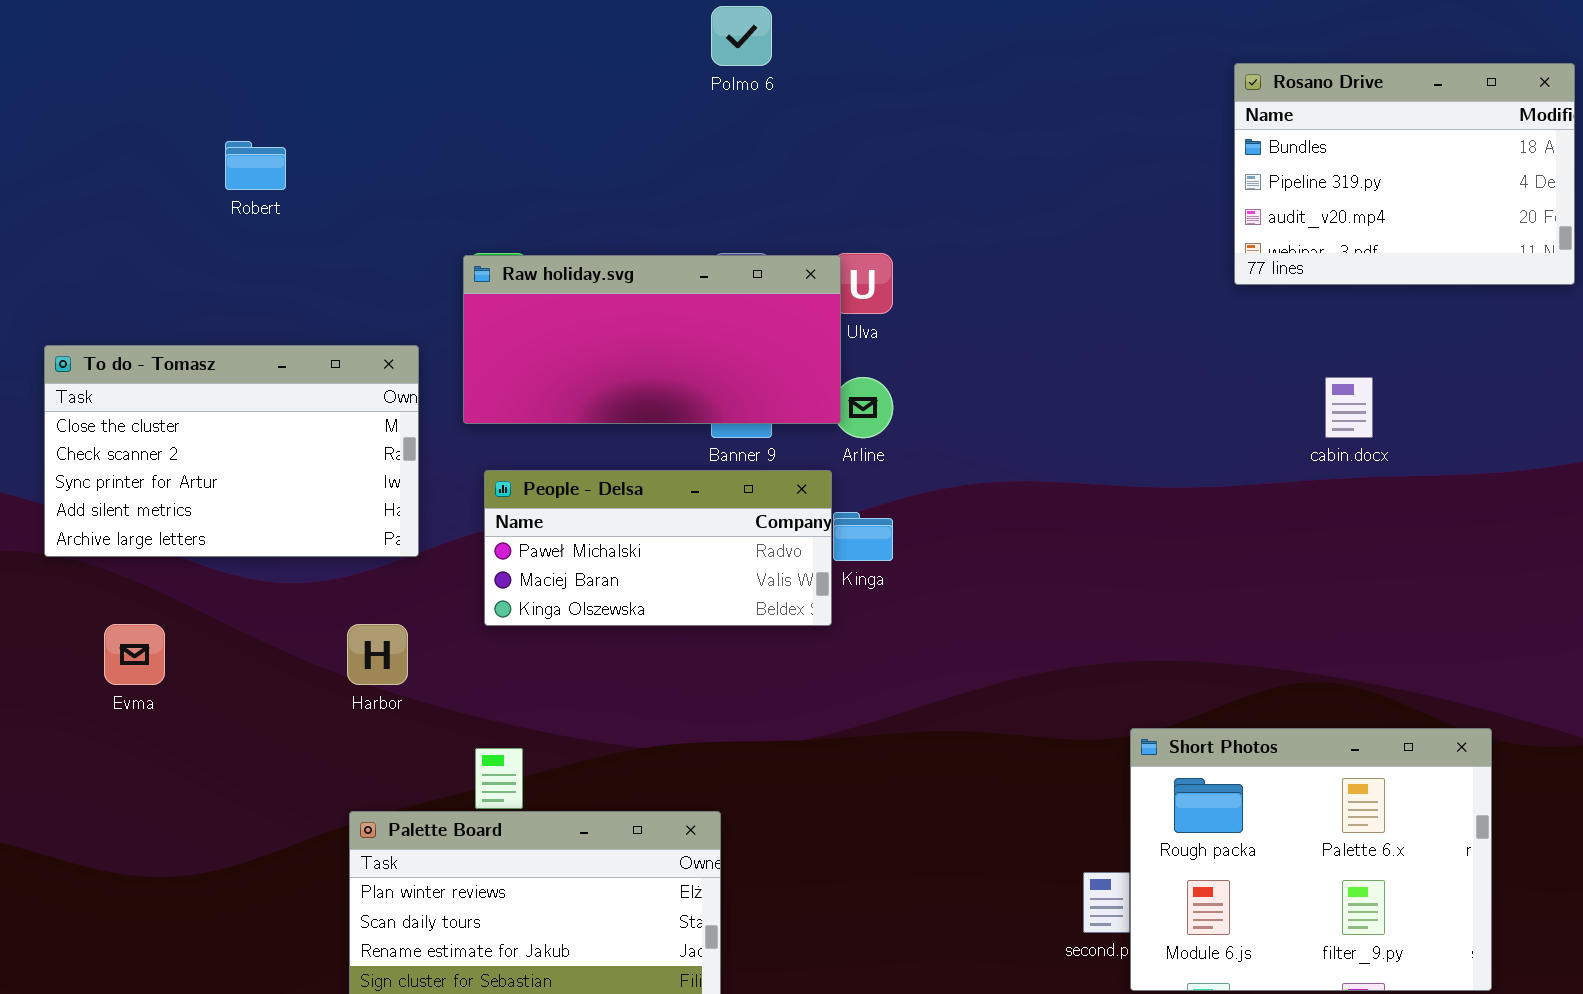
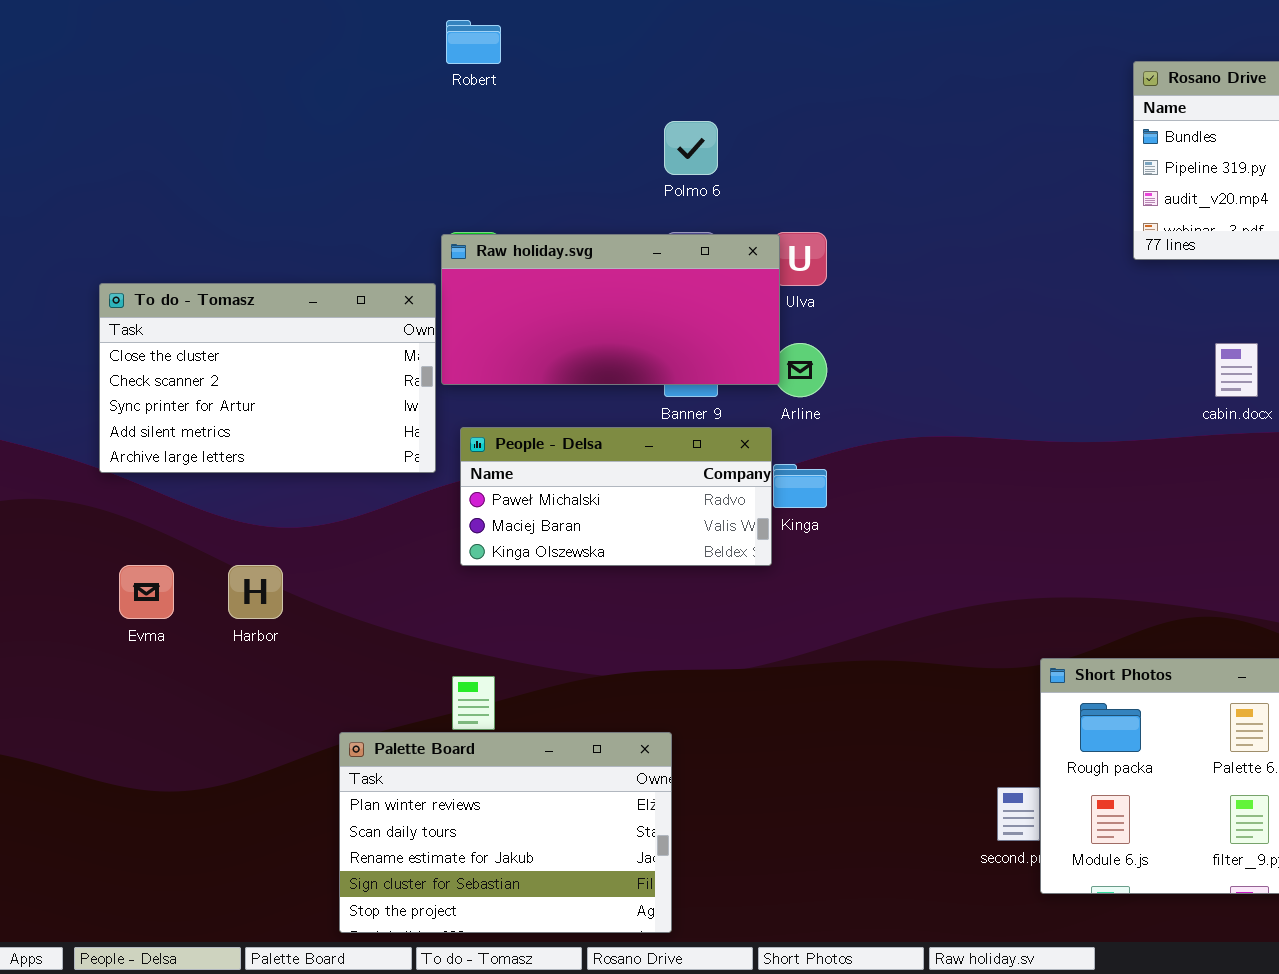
Polmo 6: [711,6,772,66] -> [664,121,718,175], moved
Robert: [225,141,286,190] -> [446,20,501,64], moved
To do - Tomasz: [44,345,419,557] -> [99,283,436,473], moved
Harbor: [347,624,408,685] -> [228,565,283,619], moved

